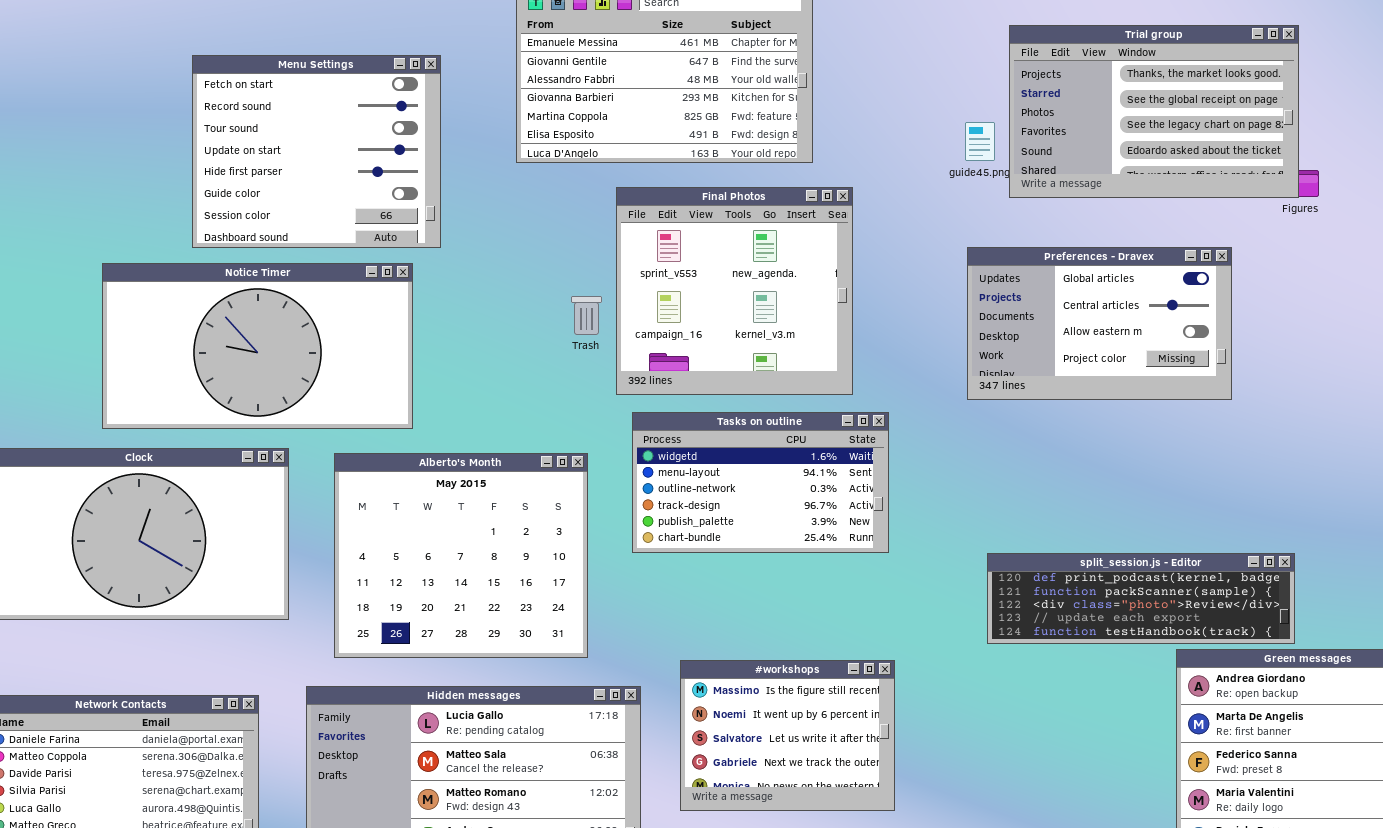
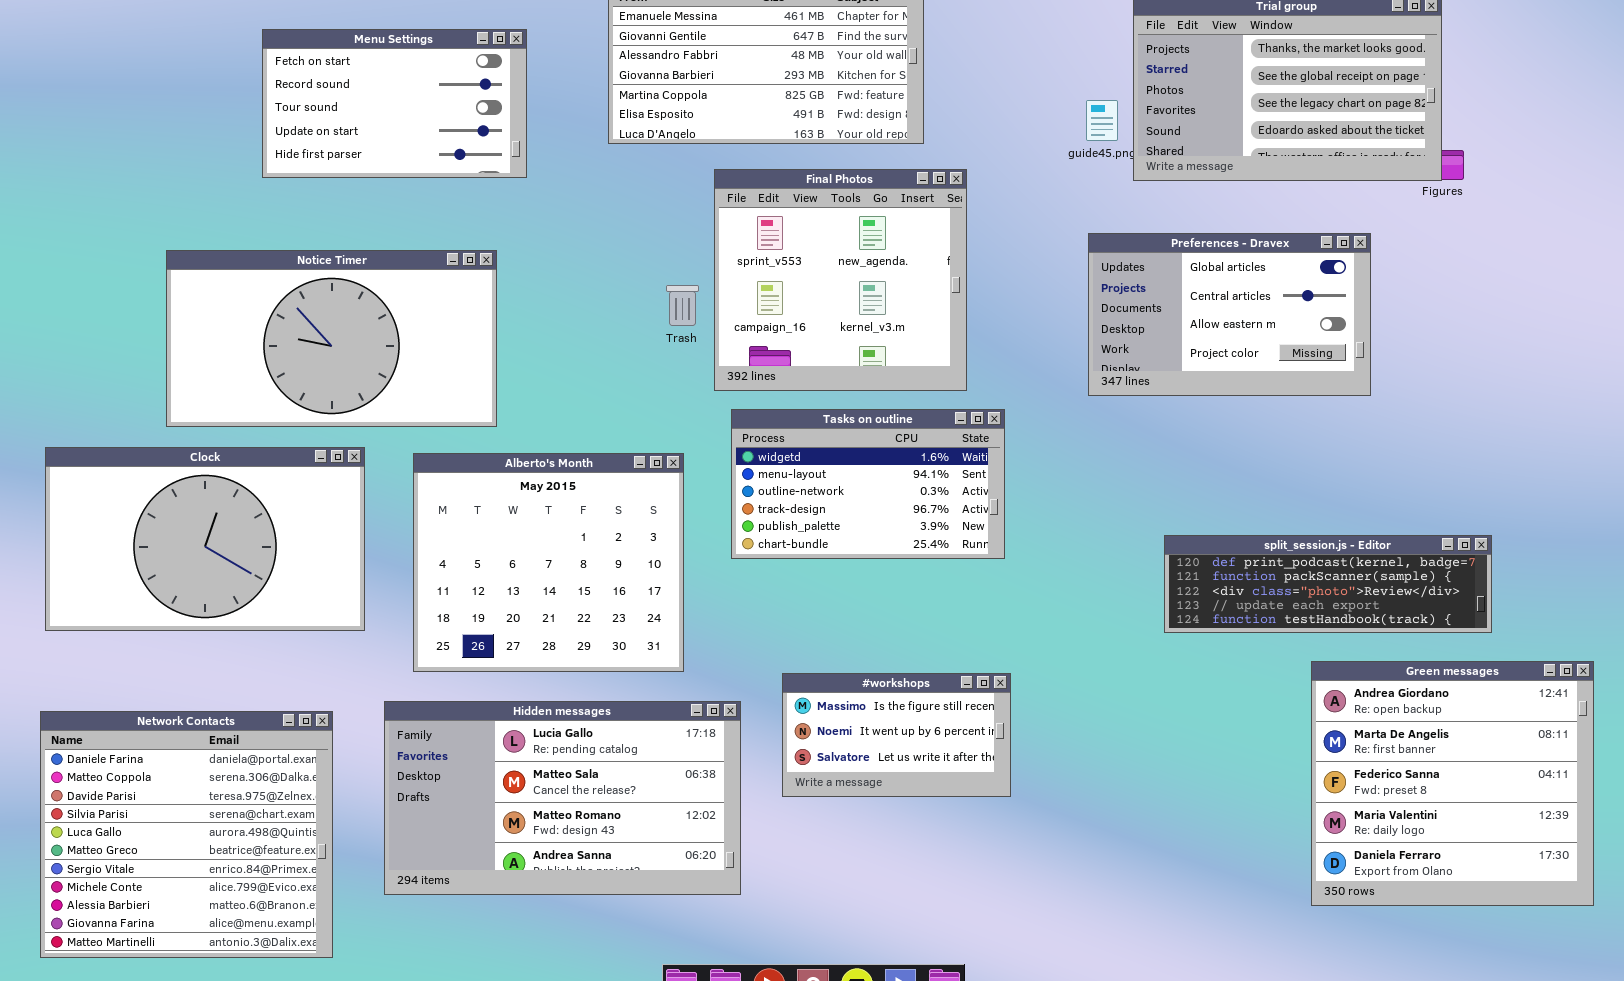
Menu Settings: [192,55,441,248] -> [262,29,527,178], resized
split_session.js - Editor: [987,553,1295,644] -> [1164,535,1492,633], moved
#workshops: [680,660,895,811] -> [782,673,1011,797], resized

